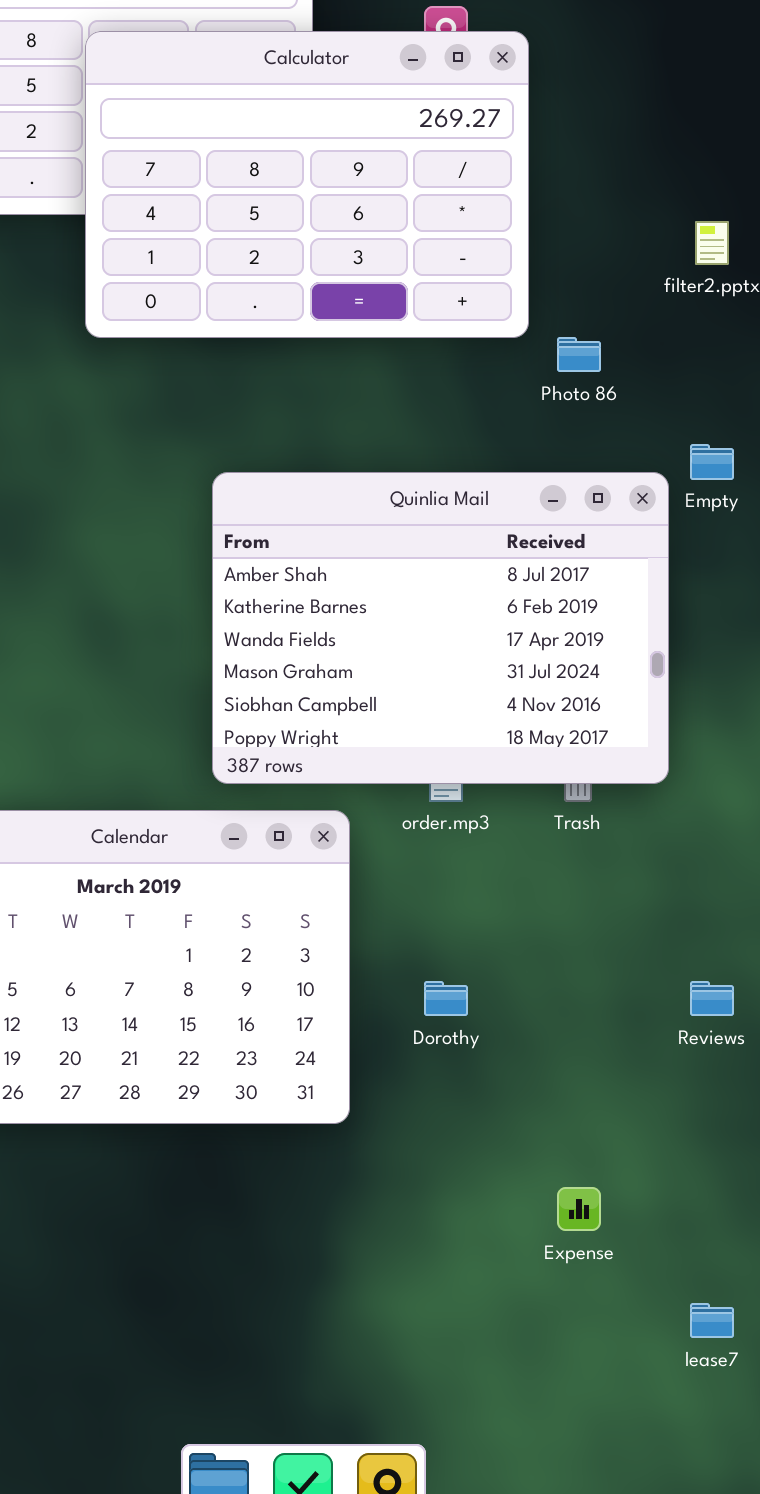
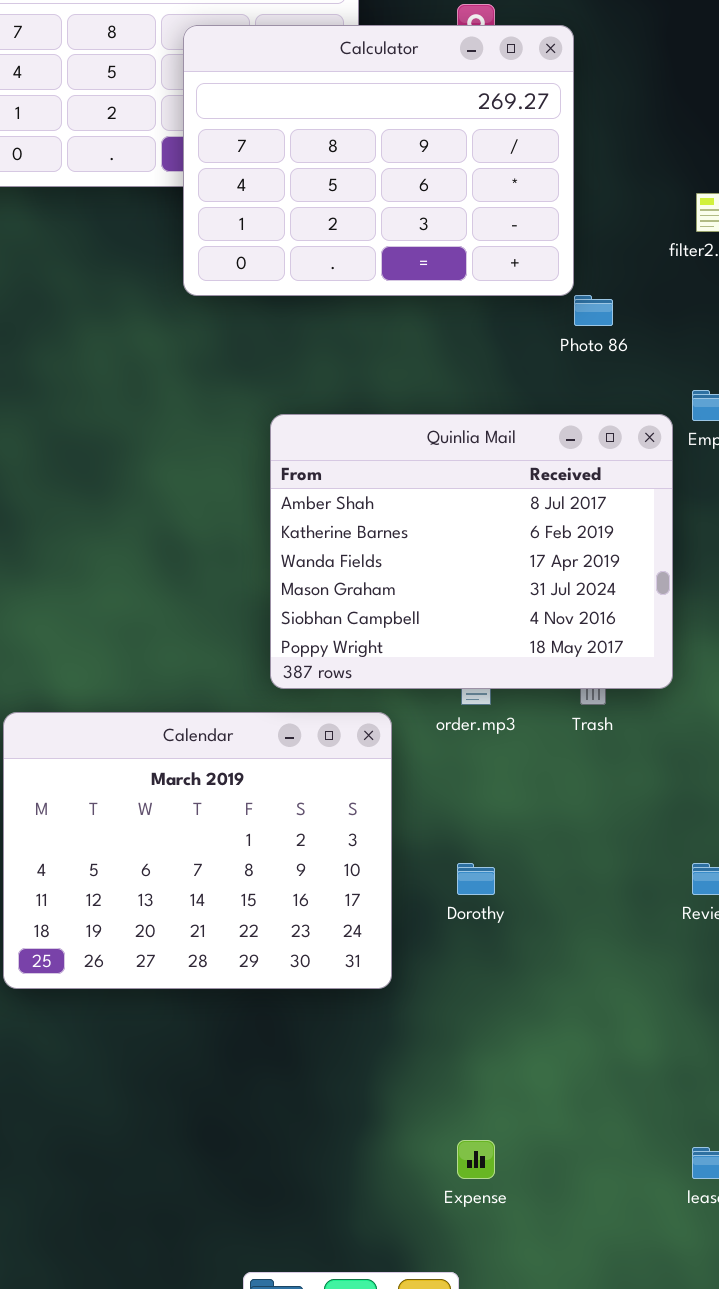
Calculator: [85,31,529,338] -> [183,25,574,296], moved
Expense: [557,1187,601,1231] -> [457,1140,495,1179], moved

